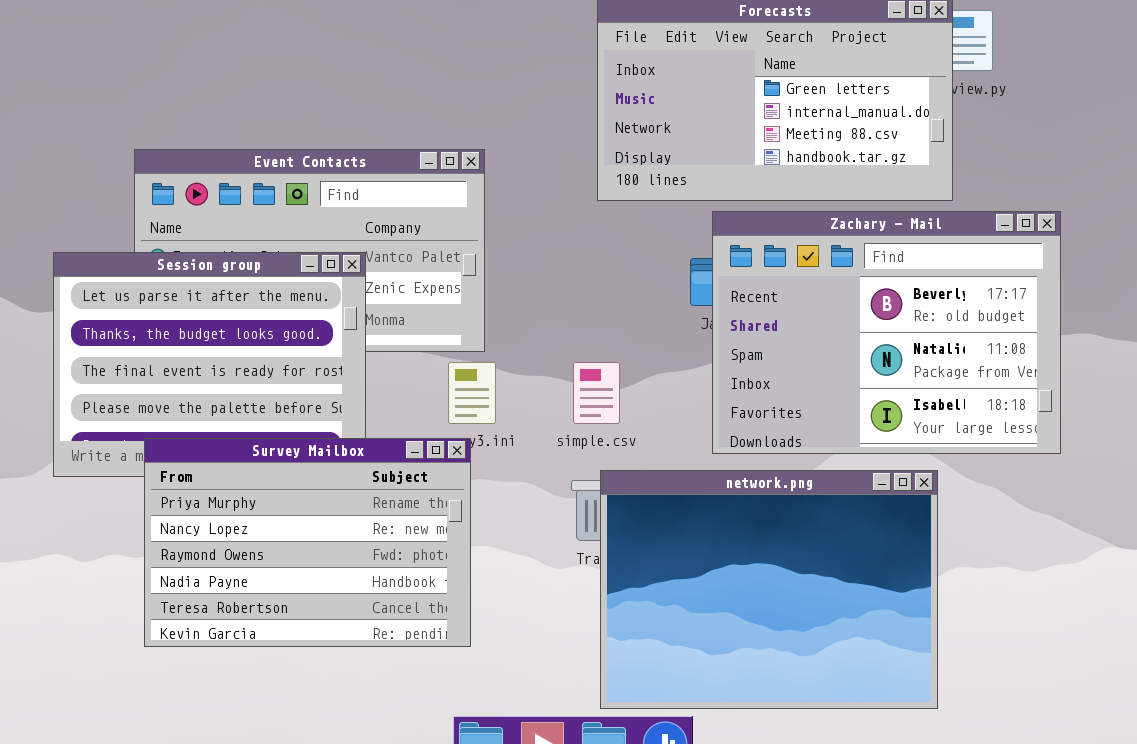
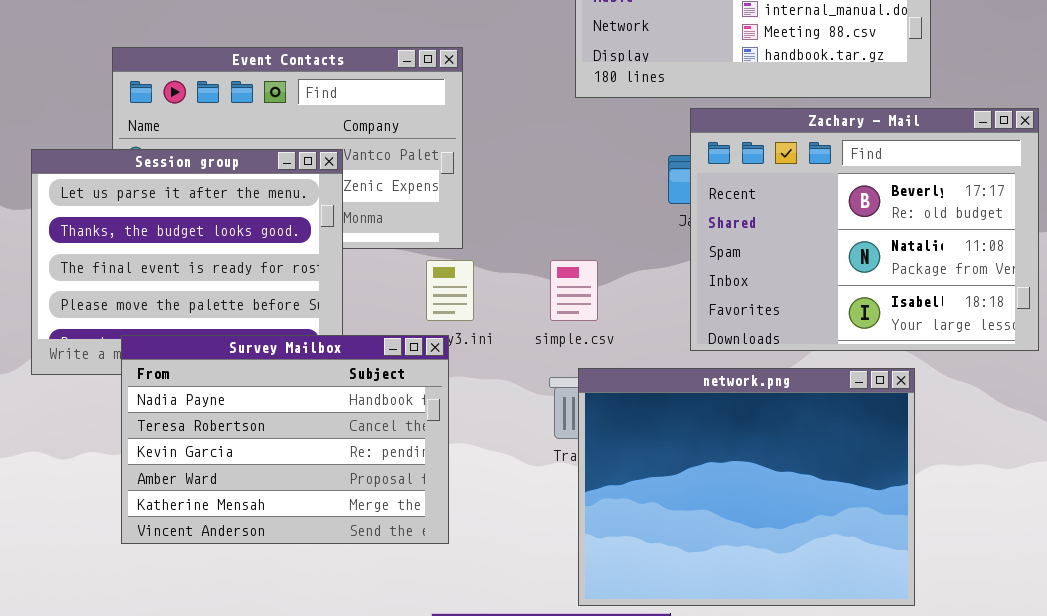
Survey Mailbox: [144,438,471,647] -> [121,335,449,544], scrolled down 3 rows

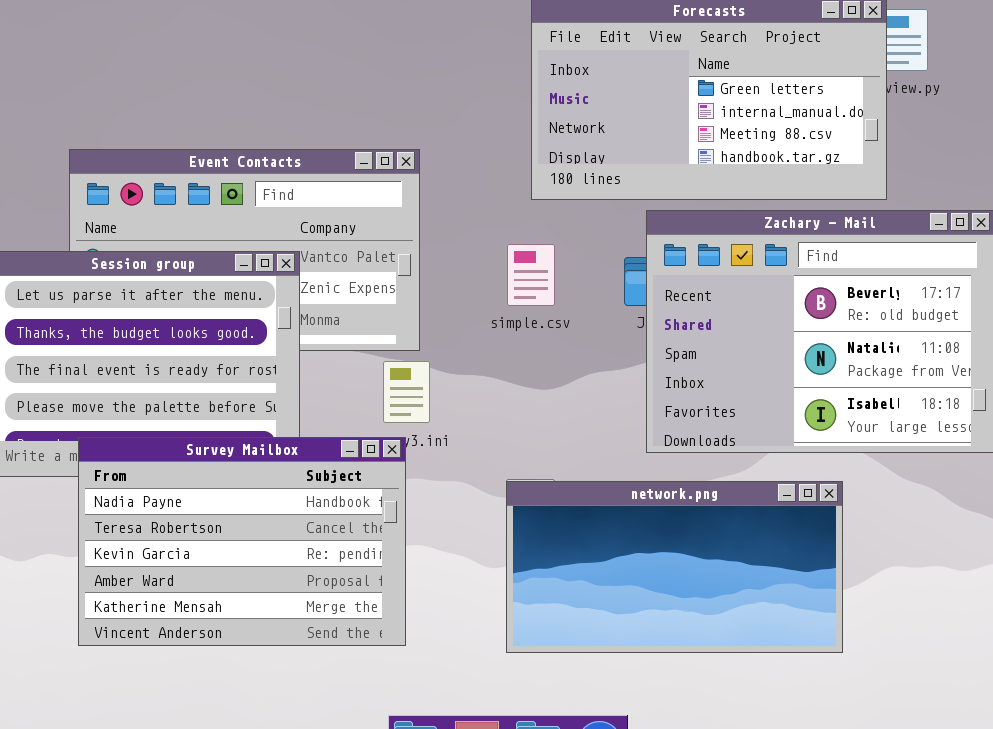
simple.csv: [550,260,598,321] -> [507,244,555,306], moved
network.png: [578,368,915,606] -> [506,481,843,653], moved, resized

